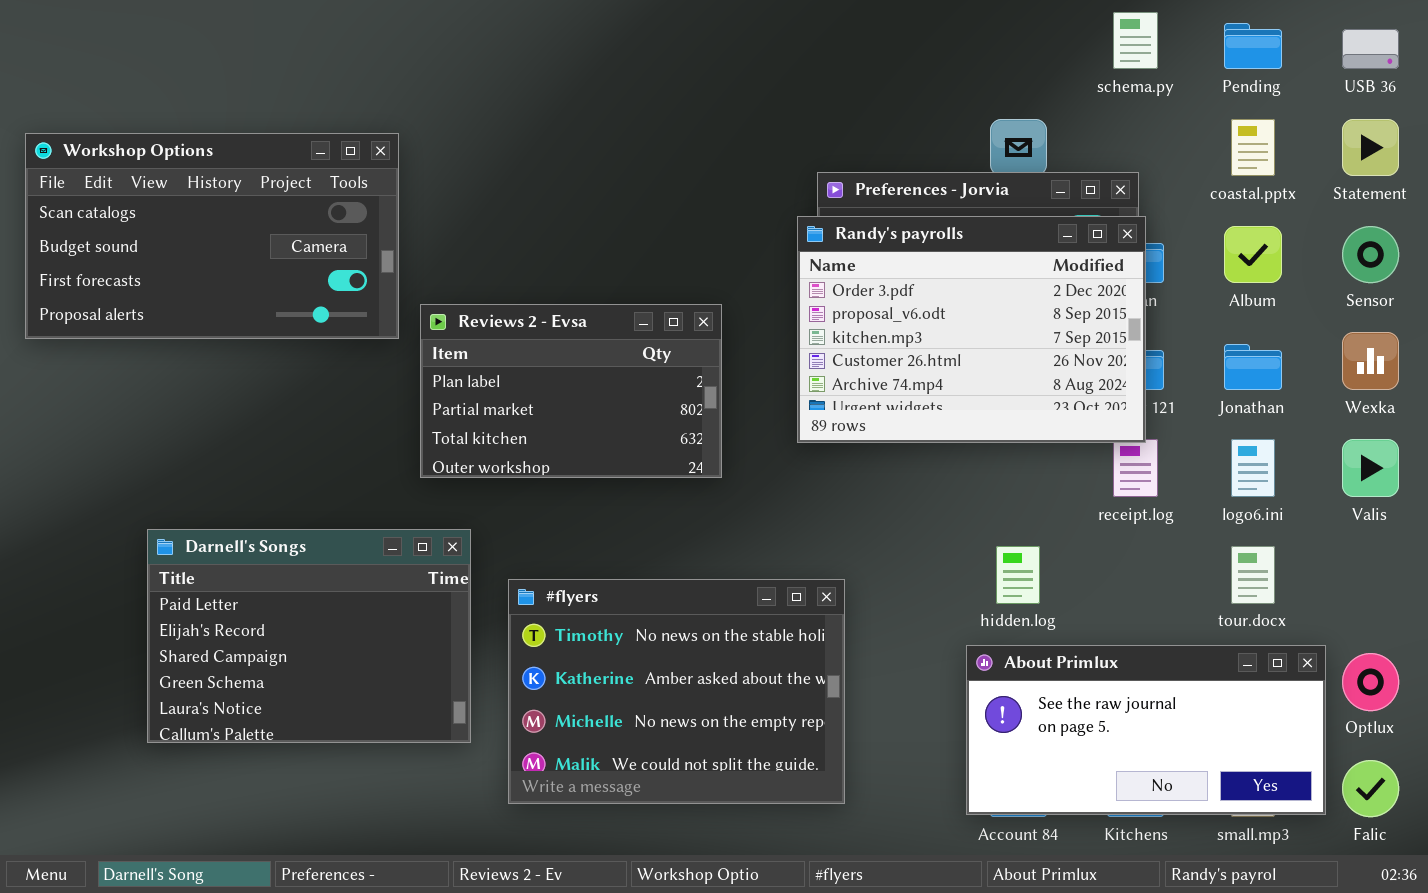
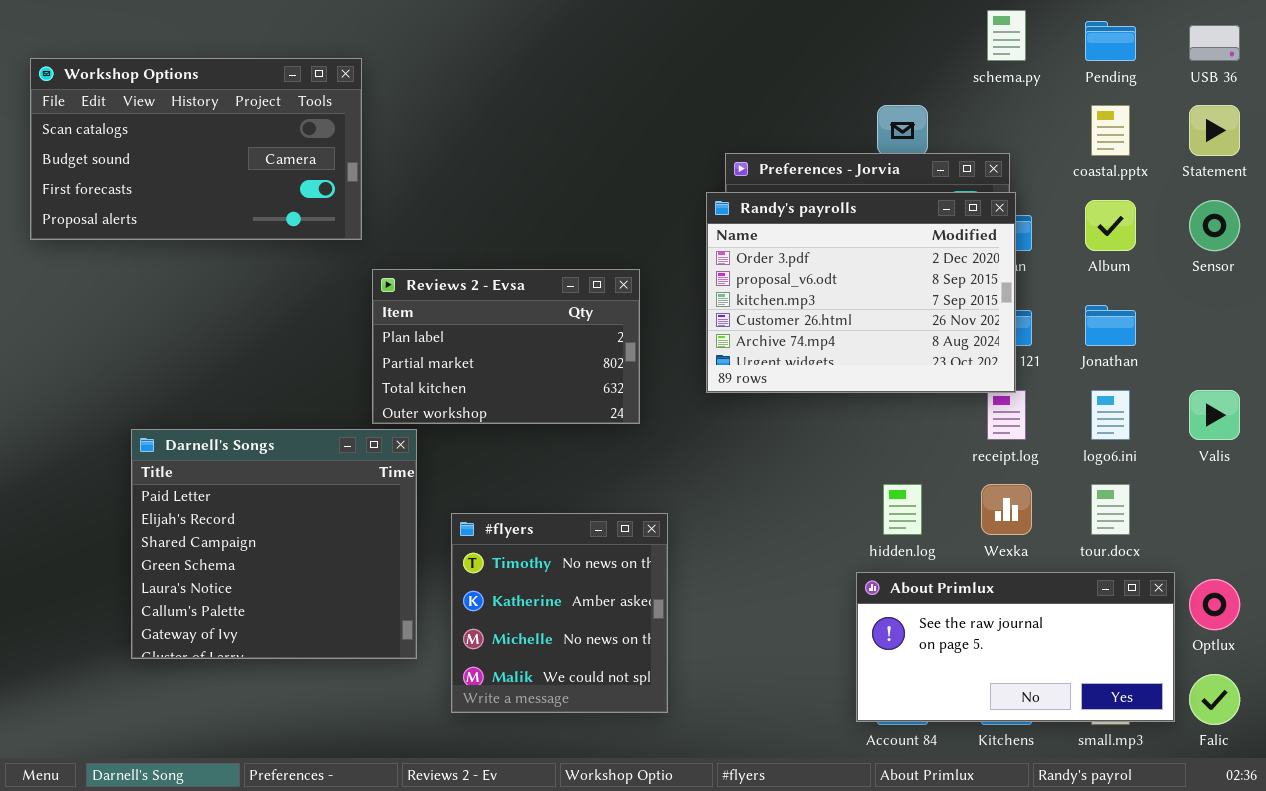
Workshop Options: [25,133,399,339] -> [30,58,362,240], moved
Wexka: [1342,332,1399,390] -> [981,484,1032,535], moved
Darnell's Songs: [147,529,471,743] -> [131,429,417,659], resized
#flyers: [508,579,845,804] -> [451,513,668,713], resized

